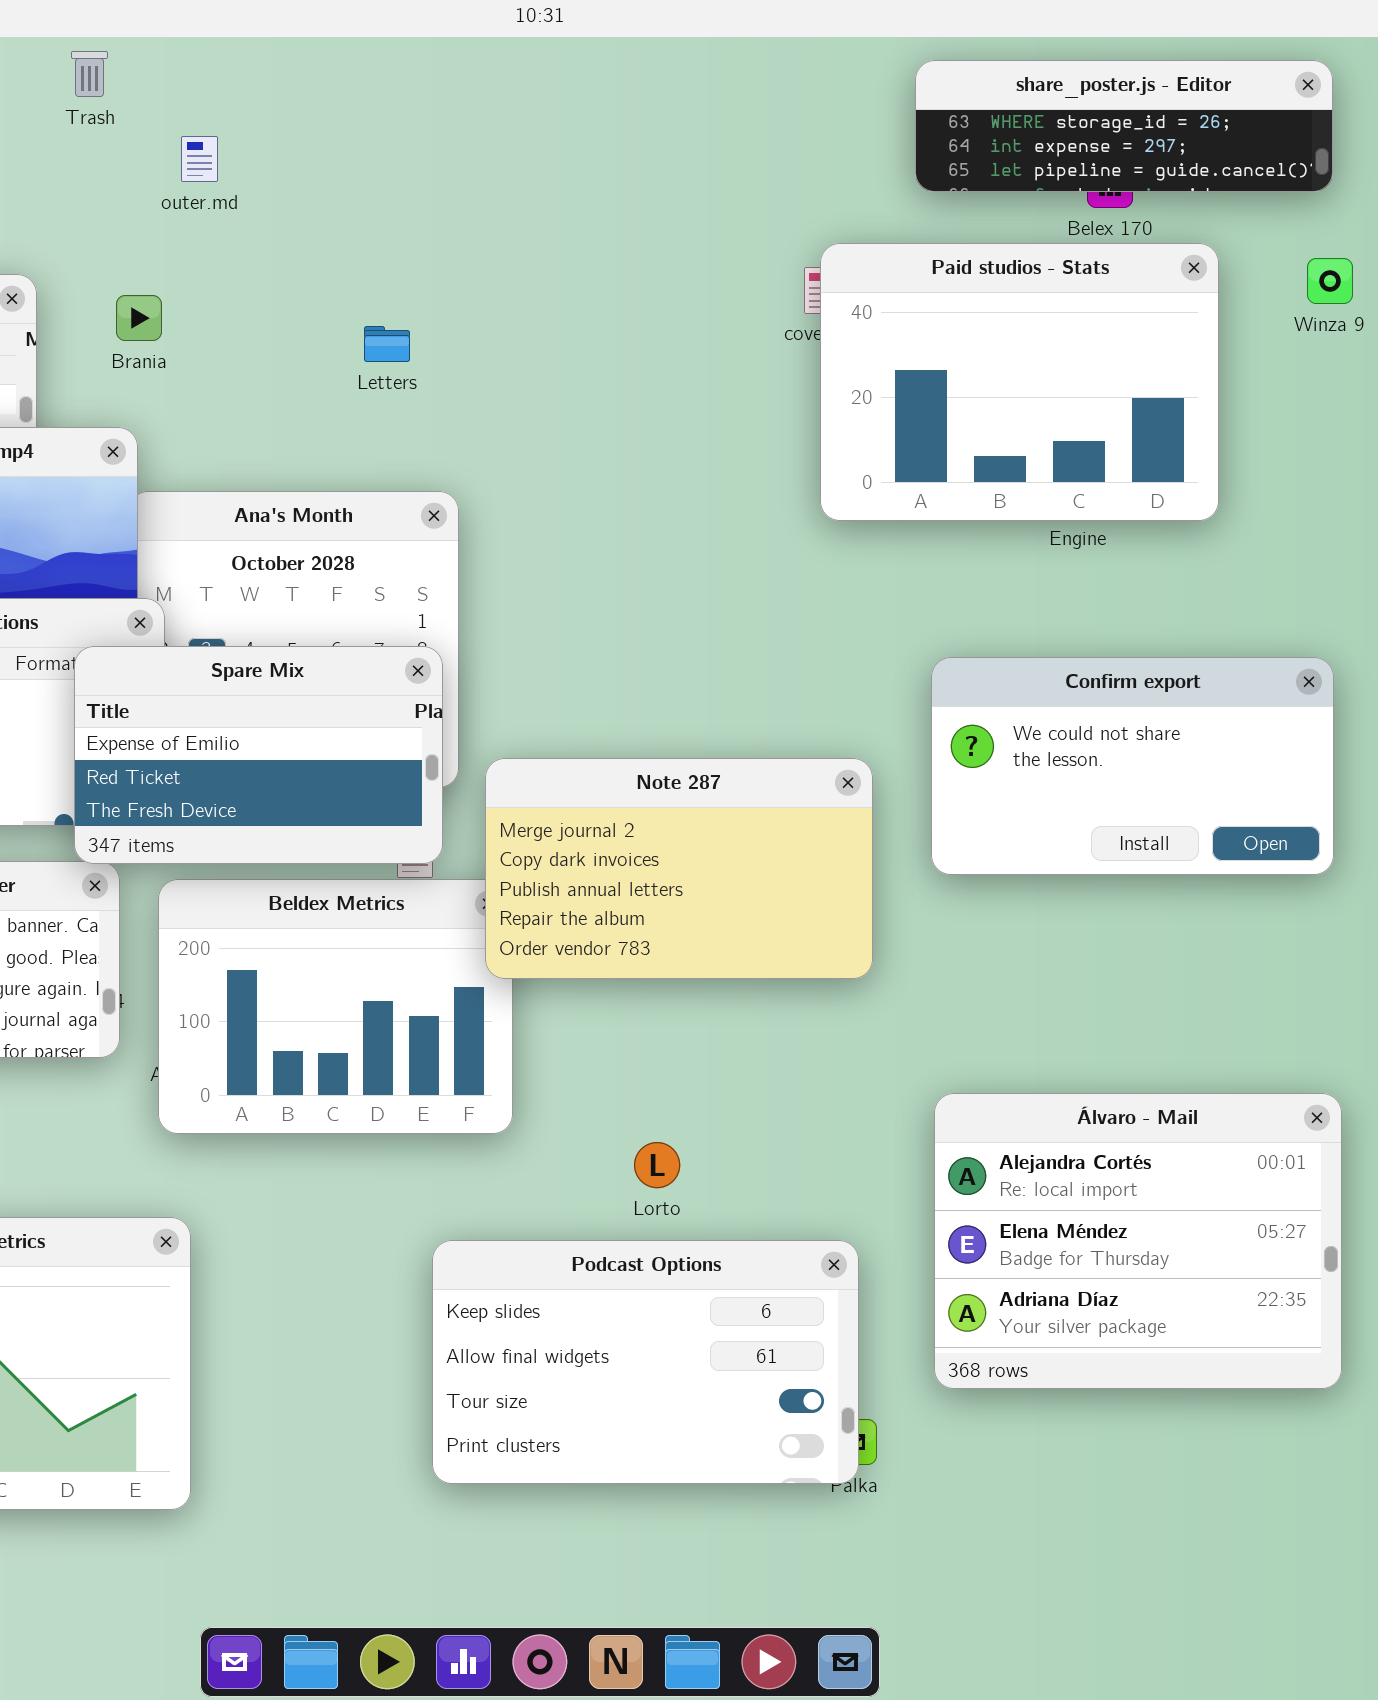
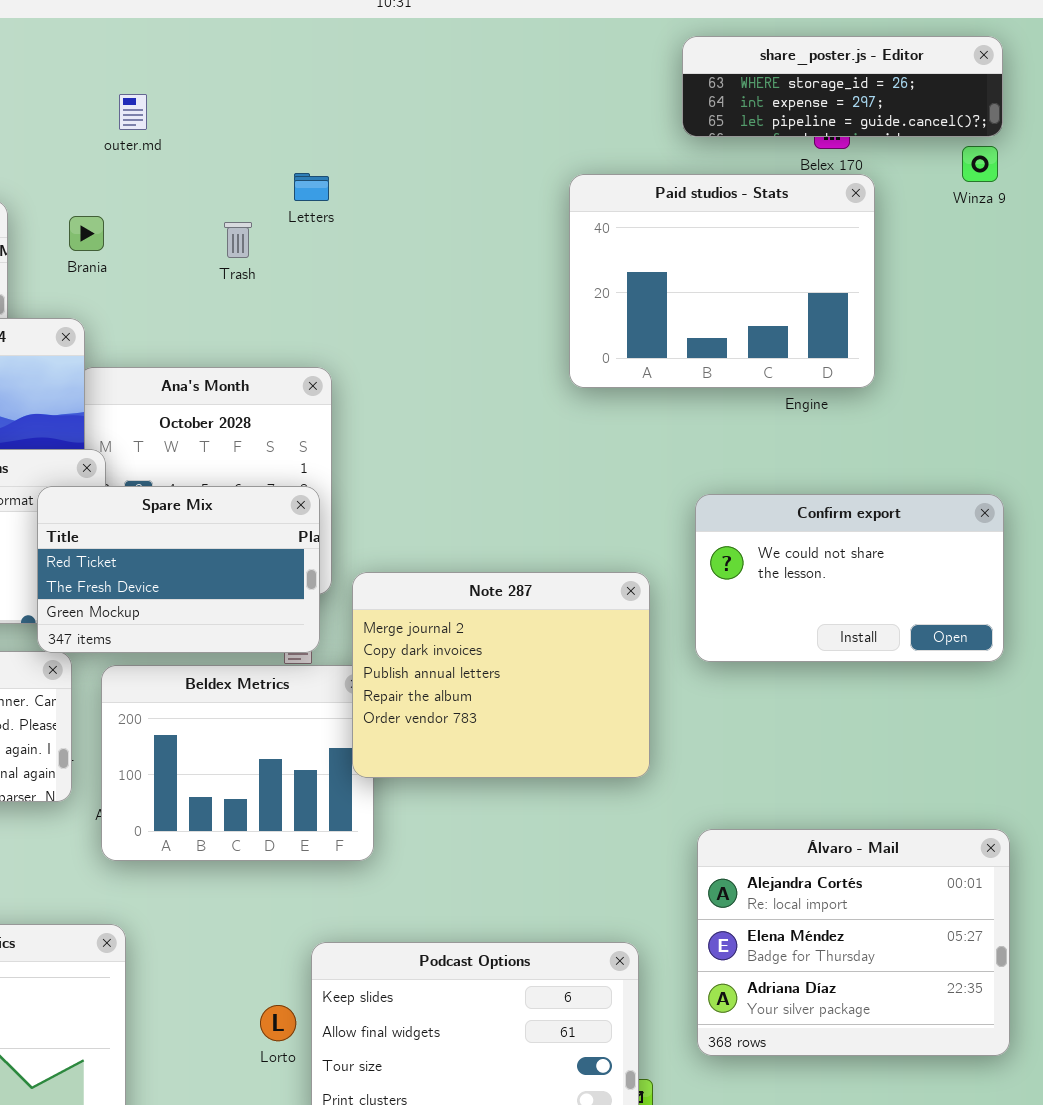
Trash: [71,51,108,97] -> [224,222,252,258], moved
Paid studios - Stats: [820,243,1219,521] -> [569,174,875,388], moved
Winza 9: [1307,258,1353,304] -> [962,146,998,182], moved
Letters: [364,326,410,362] -> [294,173,329,201], moved
Spare Mix: [74,646,443,864] -> [37,486,320,653], scrolled down 1 row
Note 287: [485,758,873,979] -> [352,572,650,778], resized
Lorto: [634,1142,680,1188] -> [260,1005,296,1041], moved

